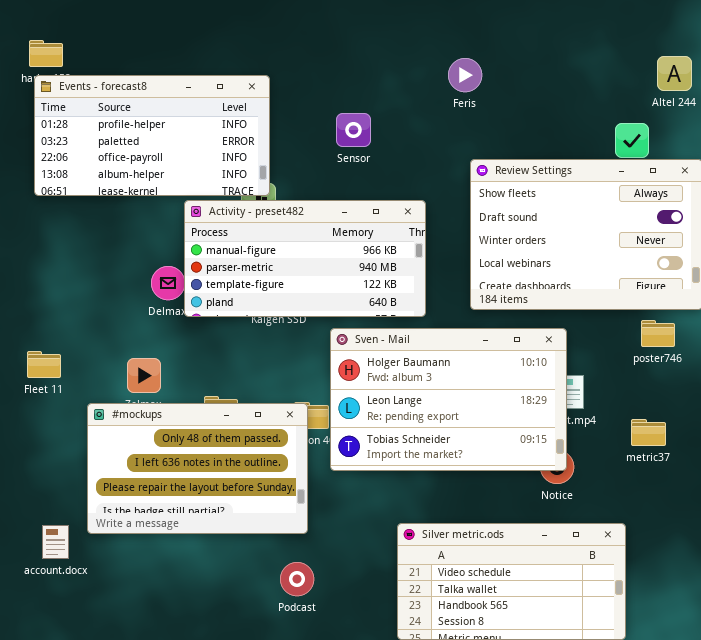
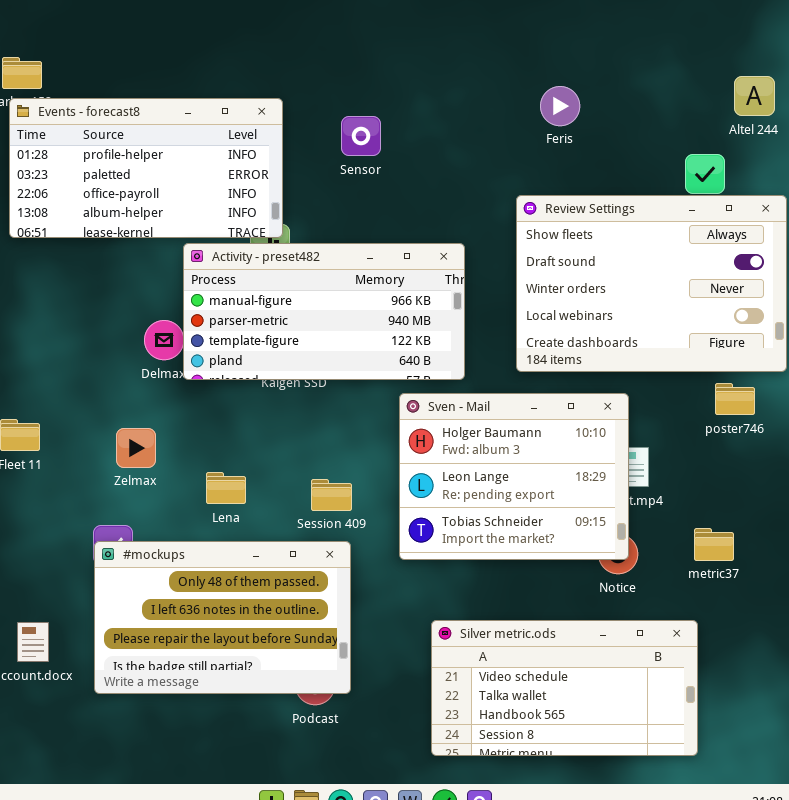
Feris: [448,58,482,92] -> [540,86,580,126], moved
Sensor: [336,113,371,147] -> [341,116,381,156], moved
Sven - Mail: [330,328,567,471] -> [399,393,629,560], resized
#mockups: [87,403,308,534] -> [94,541,351,694], moved
metric37: [631,419,666,446] -> [694,528,734,561], moved

